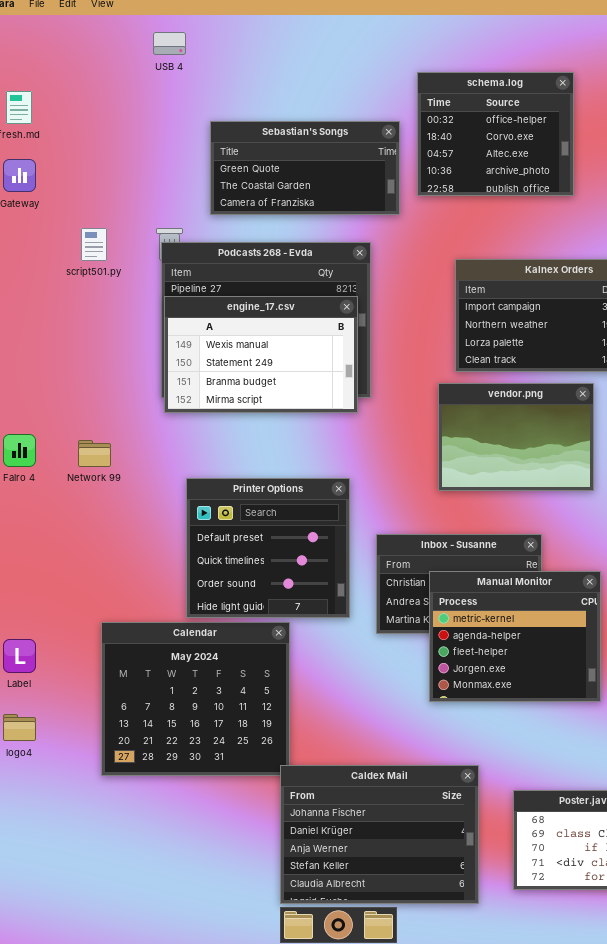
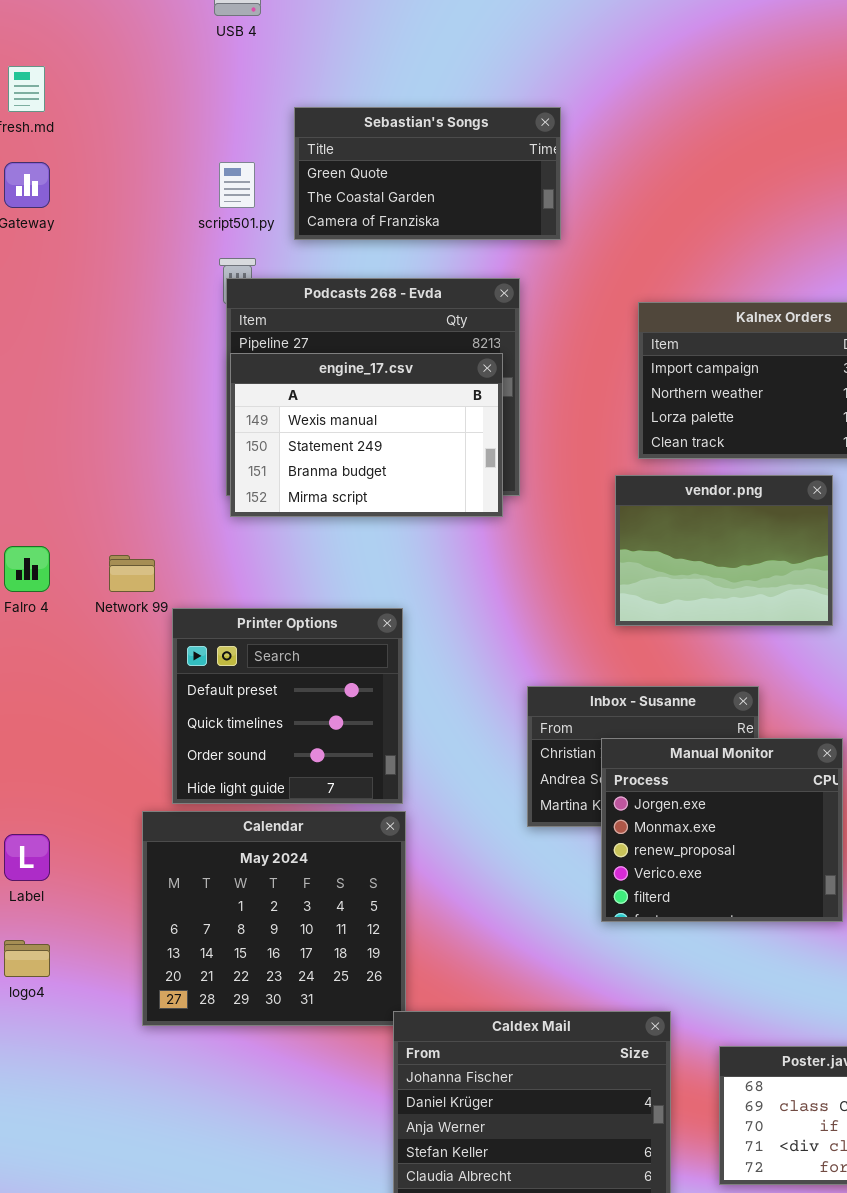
schema.log: [417,72,574,196] -> none, closed
script501.py: [81,228,107,261] -> [219,162,255,208], moved
Printer Options: [186,478,350,618] -> [172,608,403,804], moved
Manual Monitor: [429,571,601,702] -> [601,738,843,922], scrolled down 3 rows

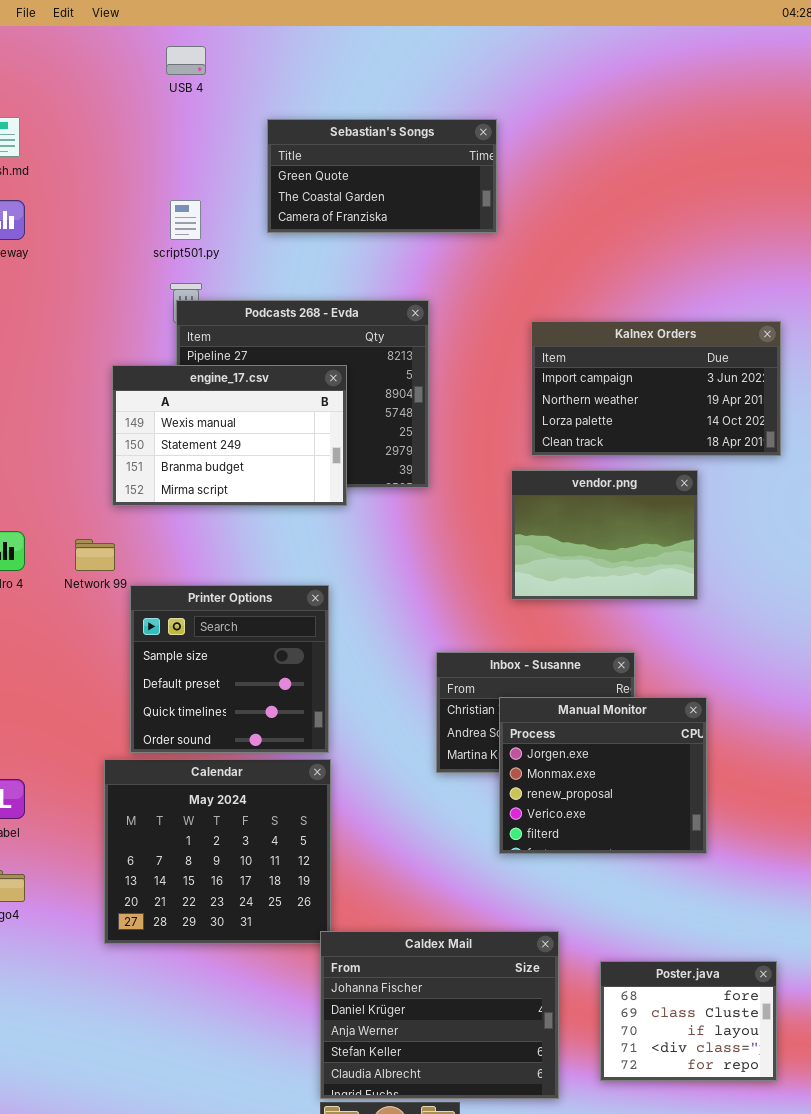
Sebastian's Songs: [294,107,561,240] -> [267,119,497,233], moved
engine_17.csv: [230,353,503,517] -> [112,365,347,506], moved
Printer Options: [172,608,403,804] -> [130,585,329,753], scrolled up 1 row

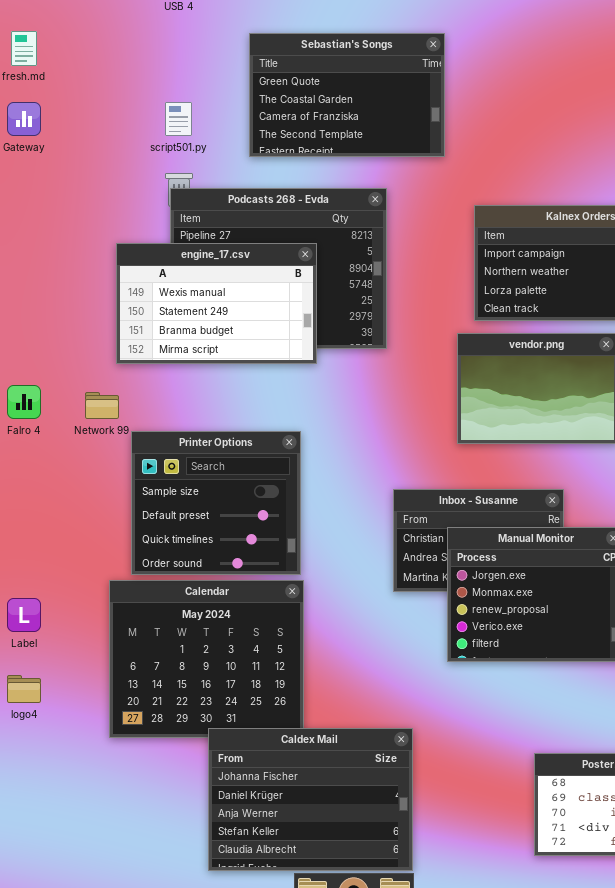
Sebastian's Songs: [267,119,497,233] -> [249,33,445,157], resized
Caldex Mail: [320,931,559,1099] -> [208,728,413,871], moved

